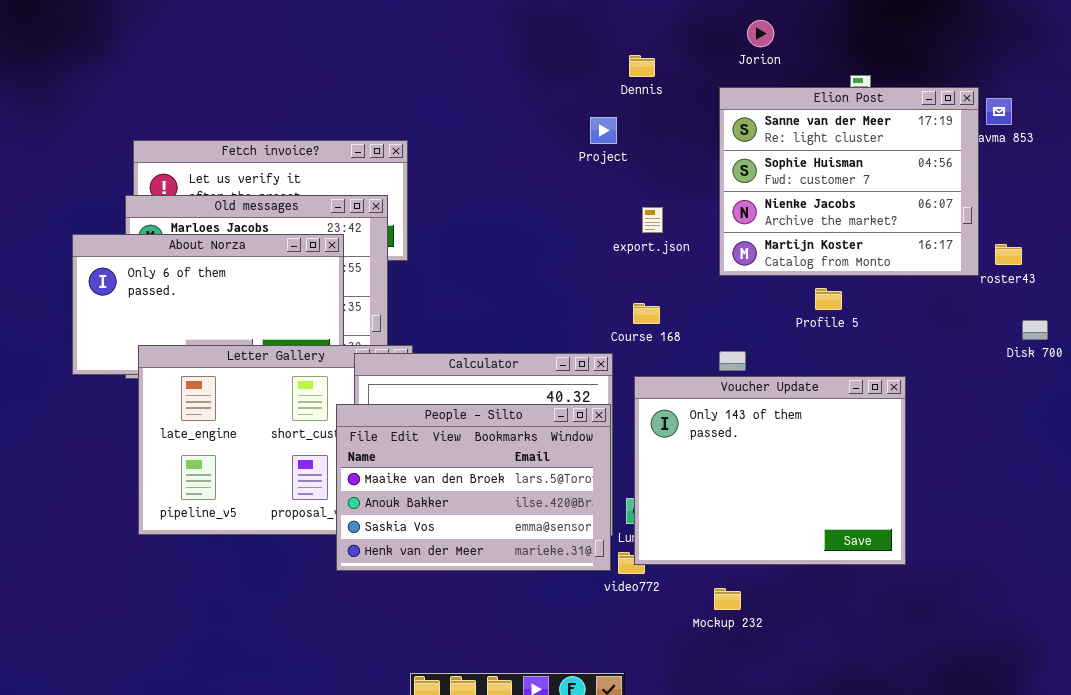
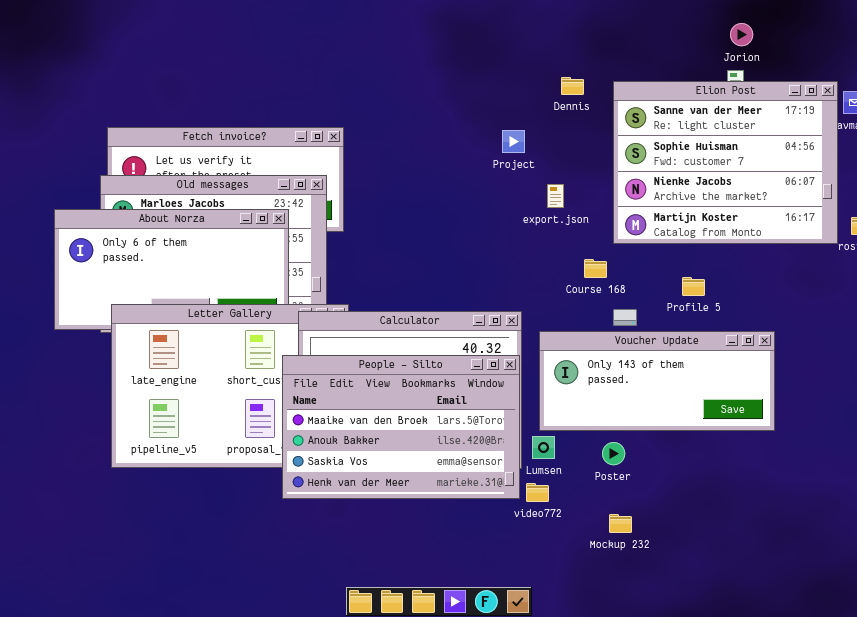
Jorion: [747,20,774,47] -> [730,23,753,46], moved
Dennis: [629,55,655,77] -> [561,77,584,95], moved
Project: [590,117,617,144] -> [502,130,525,153], moved
Profile 5: [815,288,842,310] -> [682,277,705,296], moved
Course 168: [633,303,660,324] -> [584,259,607,278], moved
Voucher Update: [634,376,906,565] -> [539,331,775,431], resized

